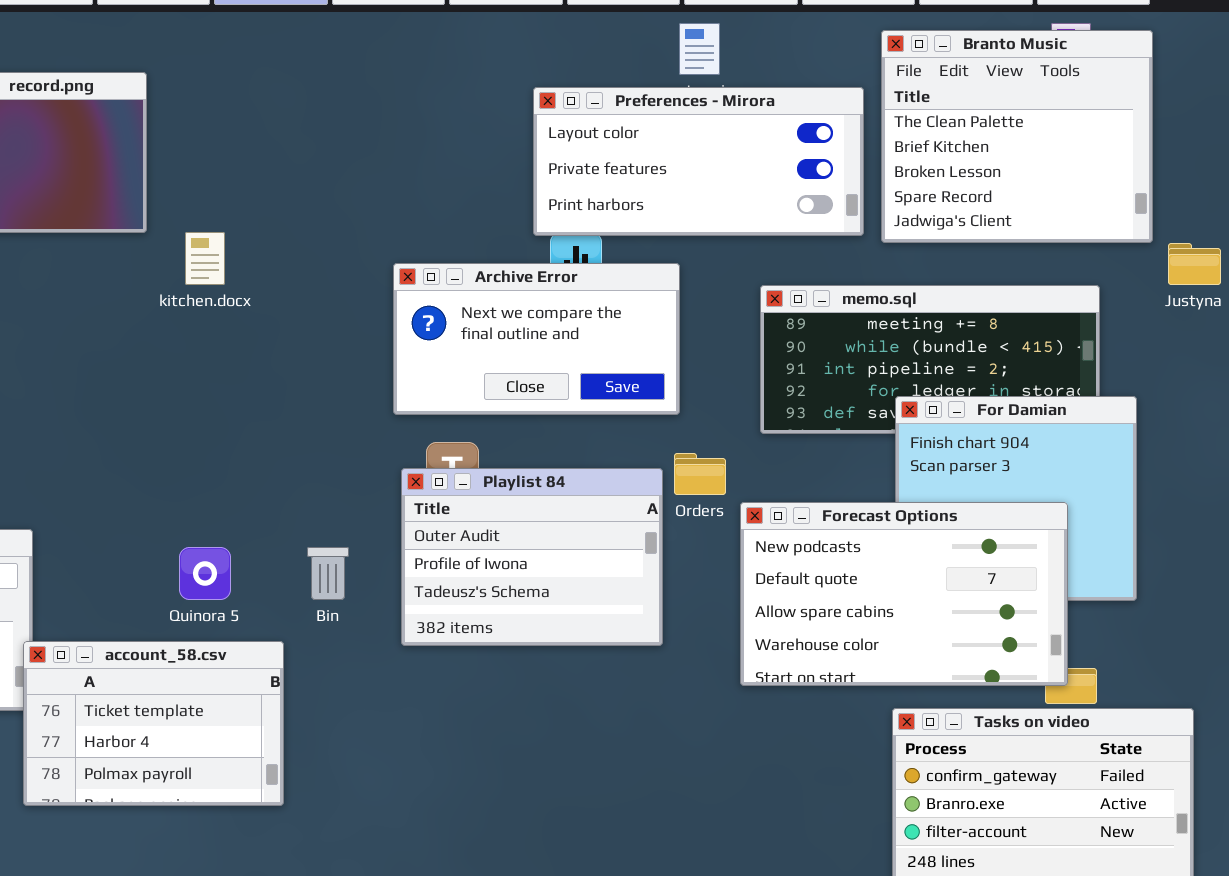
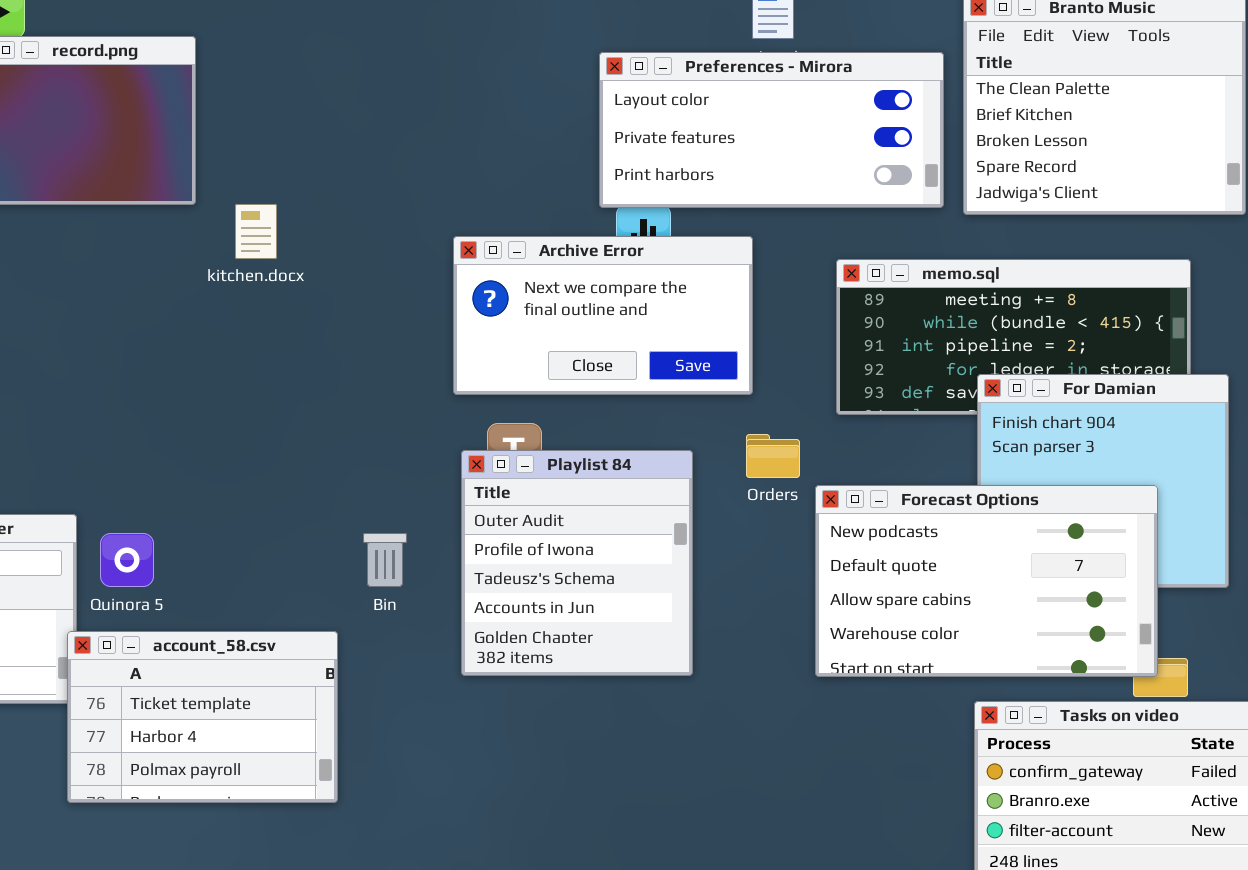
Playlist 84: [401,468,663,646] -> [461,450,693,676], resized
Quinora 5: [179,547,231,600] -> [100,533,154,587], moved

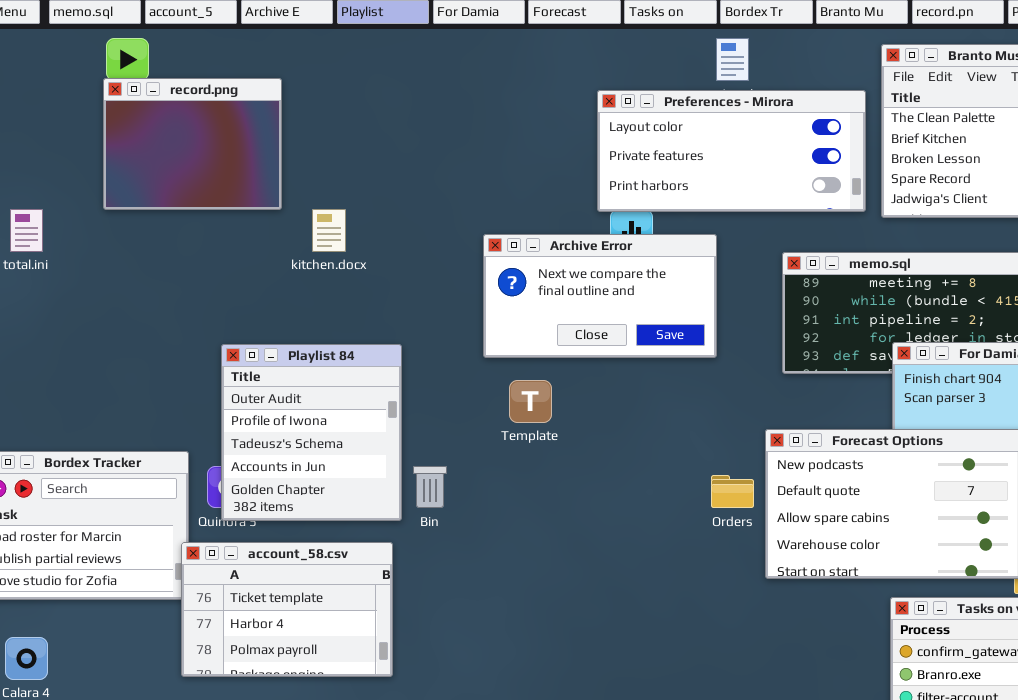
Orders: [746,434,800,478] -> [711,475,754,508], moved
Playlist 84: [461,450,693,676] -> [221,344,402,521], moved

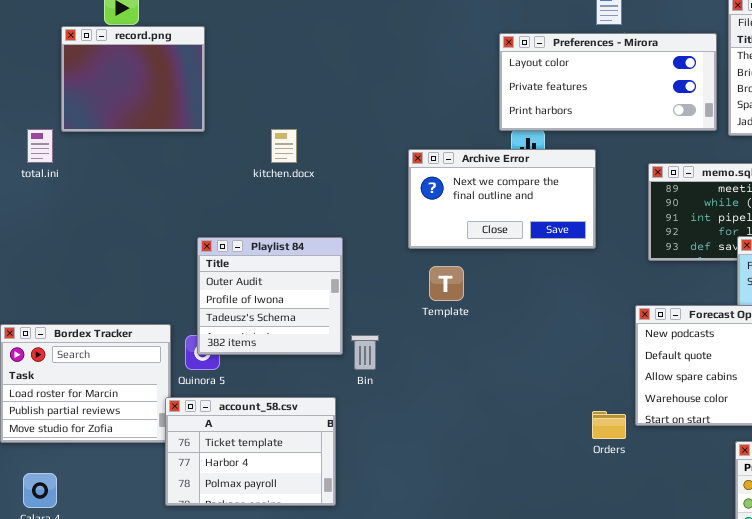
record.png: [103,78,282,210] -> [61,26,205,132], moved
Playlist 84: [221,344,402,521] -> [197,237,343,355], resized
Orders: [711,475,754,508] -> [592,411,626,439], moved

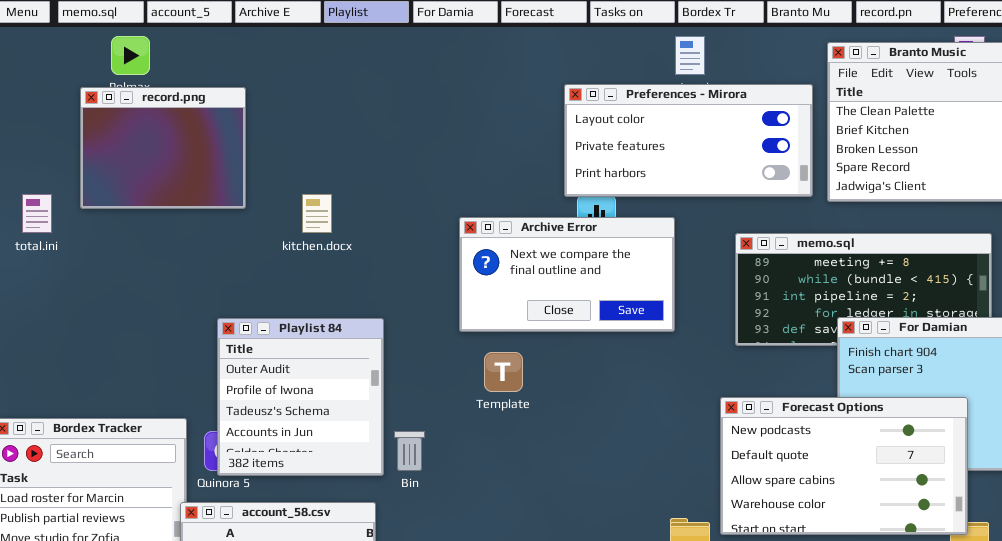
record.png: [61,26,205,132] -> [80,87,246,209], moved
Playlist 84: [197,237,343,355] -> [217,318,384,476], resized

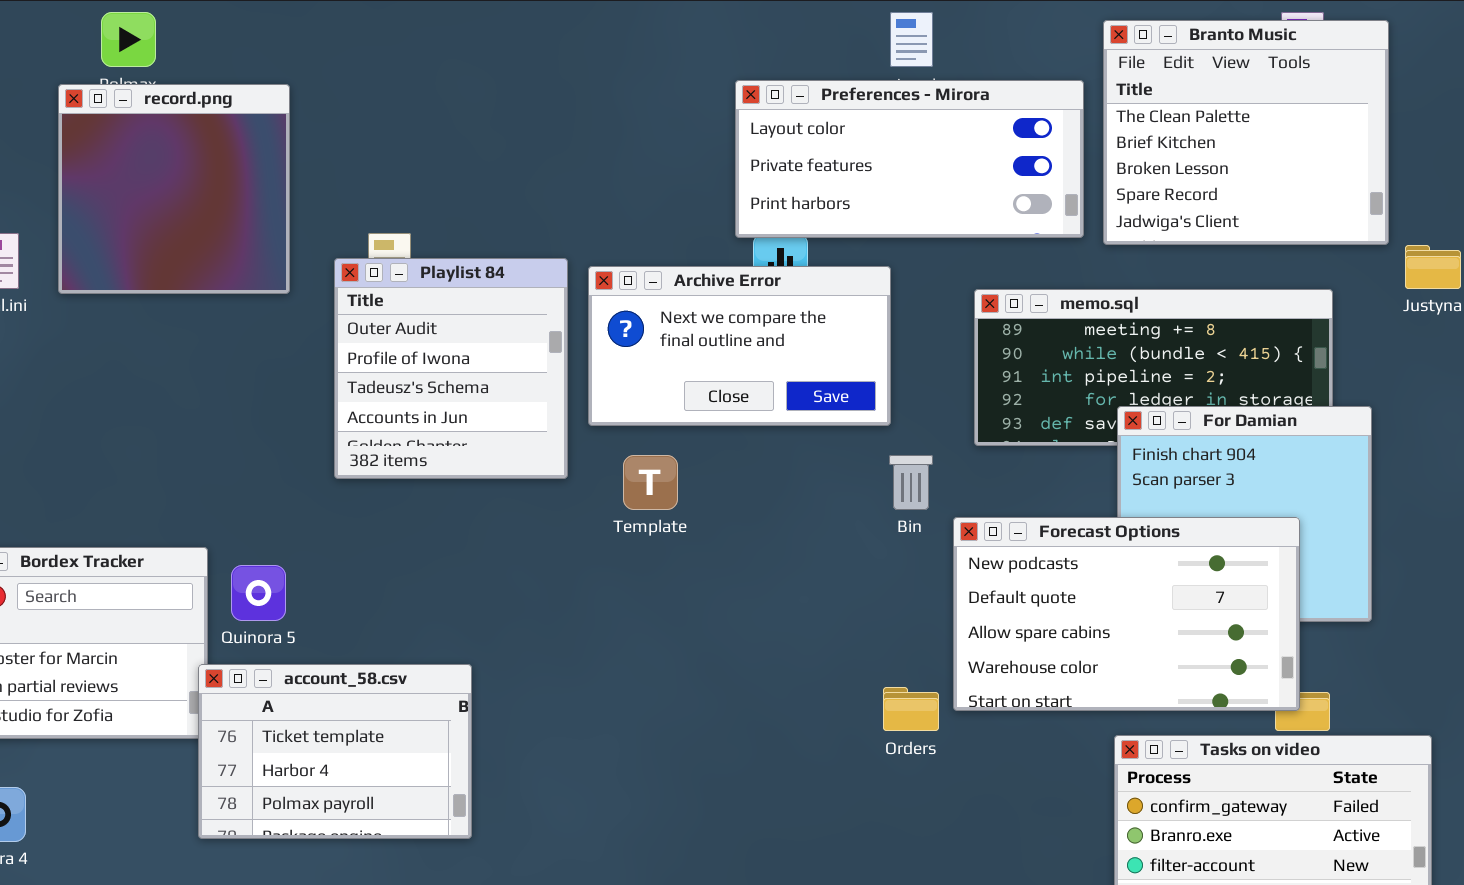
record.png: [80,87,246,209] -> [58,84,290,294], resized
Playlist 84: [217,318,384,476] -> [334,258,568,479], moved
Bin: [394,431,425,471] -> [889,455,933,510], moved

